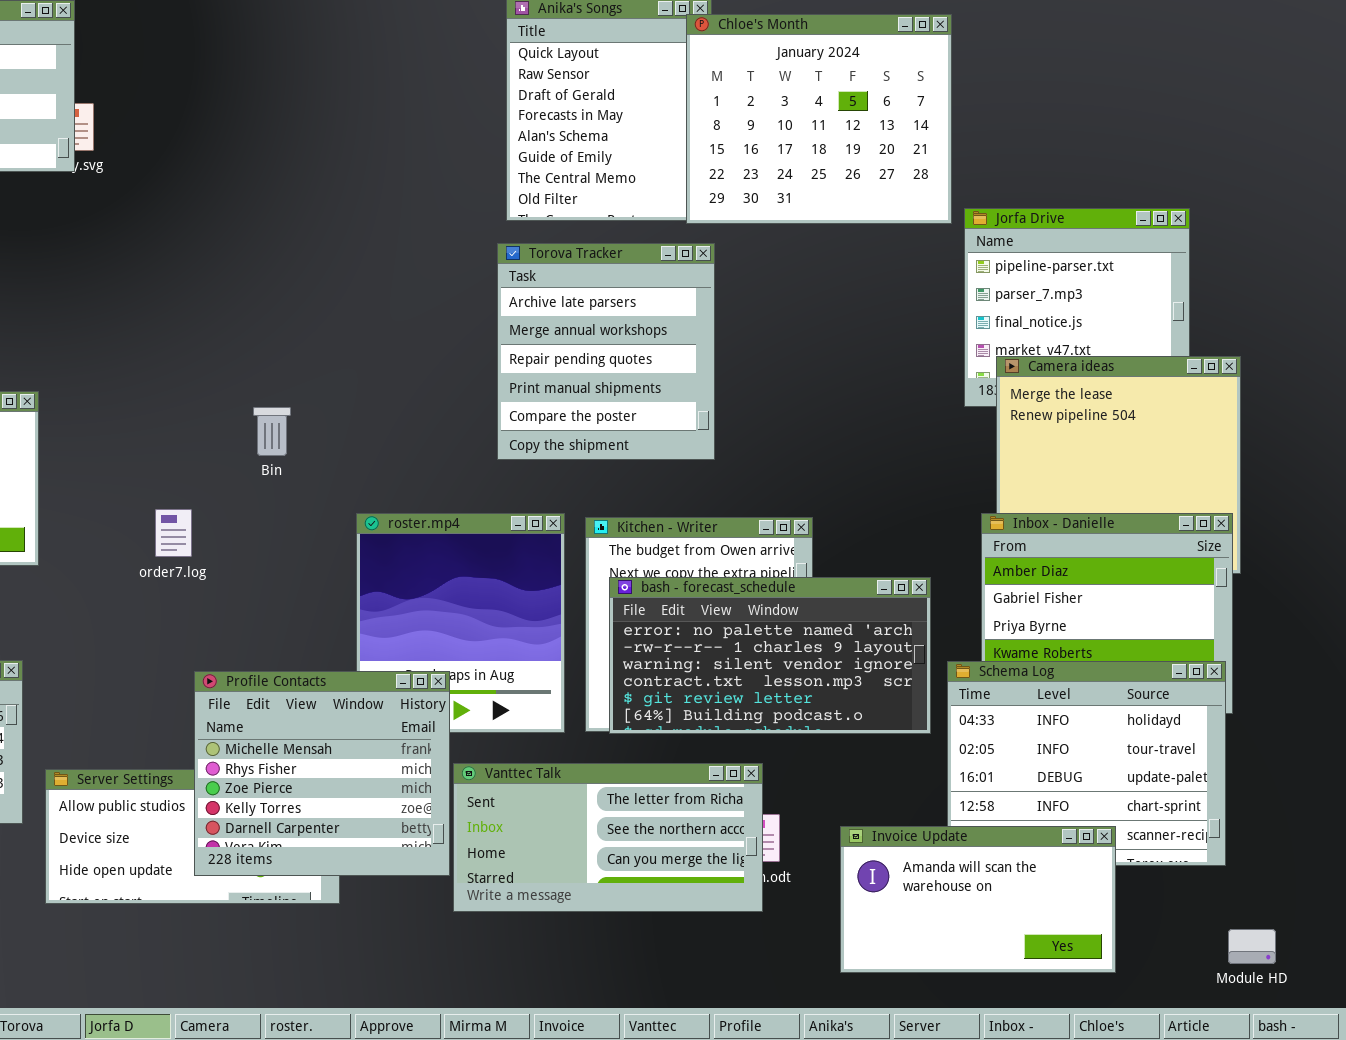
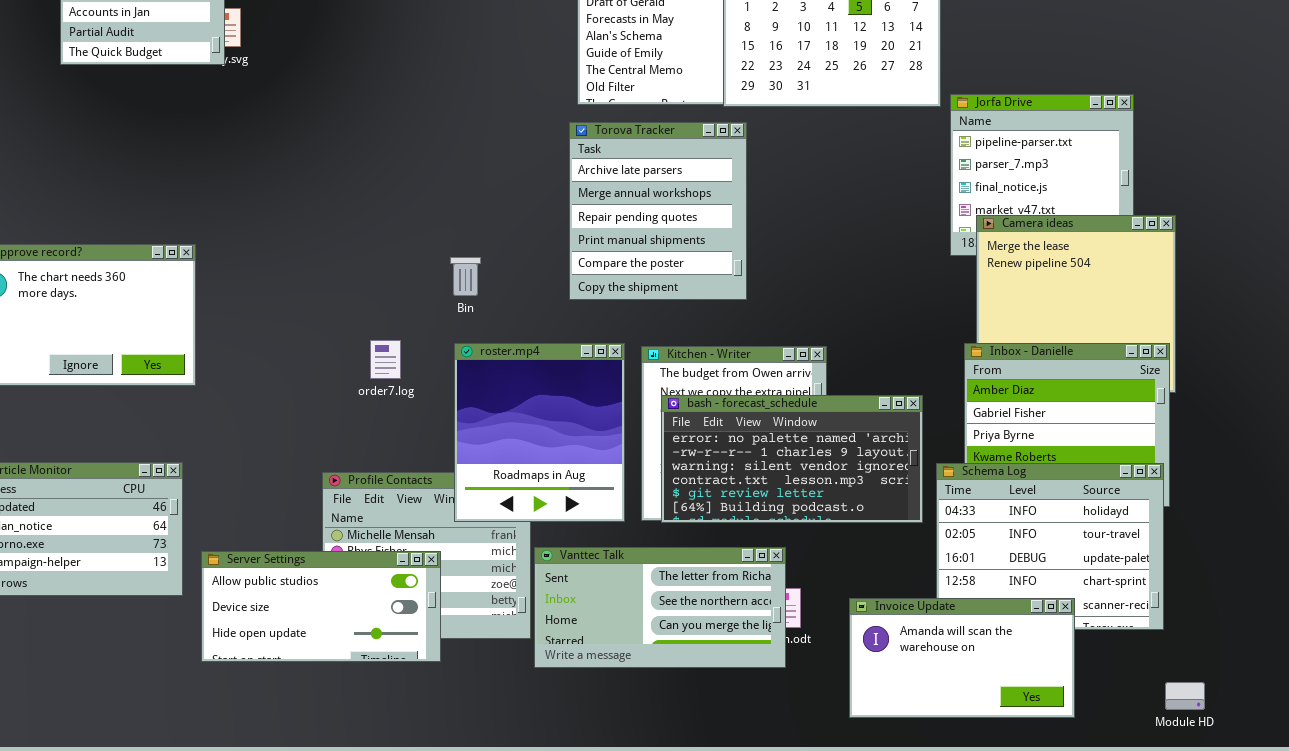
Bin: [253,407,291,456] -> [450,257,481,296], moved
order7.log: [155,509,192,557] -> [370,340,401,379], moved
roster.mp4: [356,513,565,733] -> [454,343,625,522], raised
Server Settings: [45,769,340,904] -> [201,551,441,662], raised

